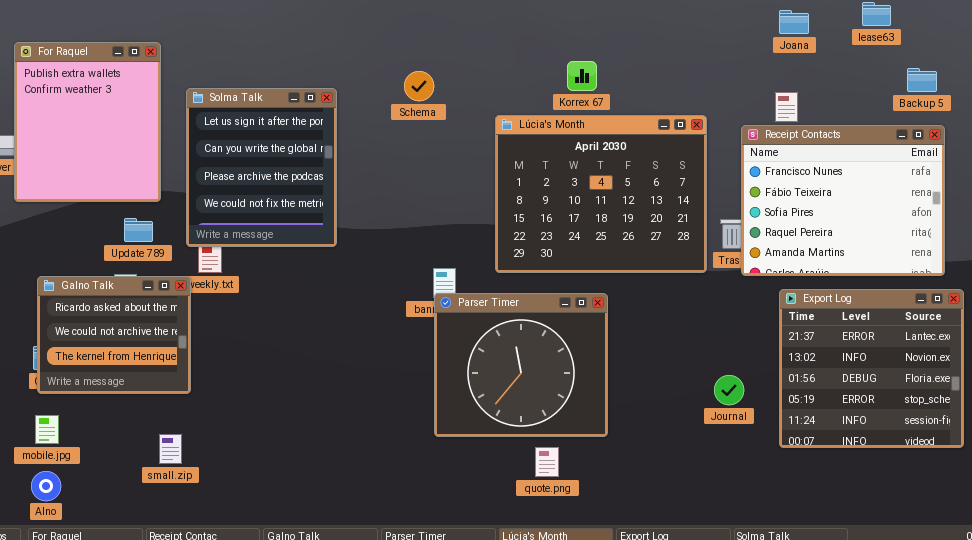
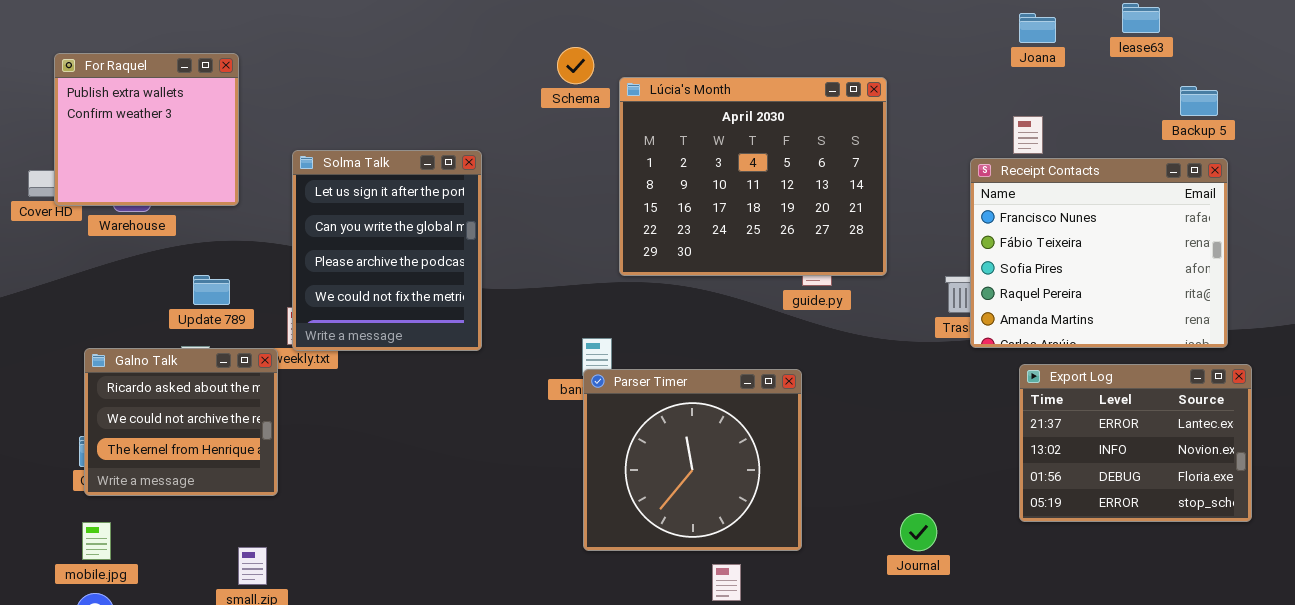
For Raquel: [14,42,161,202] -> [54,53,239,206], resized
Schema: [404,71,434,101] -> [557,47,594,84], moved
Solma Talk: [186,88,337,247] -> [292,150,482,351], moved
Lúcia's Month: [495,115,707,273] -> [619,77,887,276], moved
Export Log: [779,289,964,448] -> [1019,364,1252,522], resized
Journal: [714,375,744,405] -> [900,513,937,551], moved

